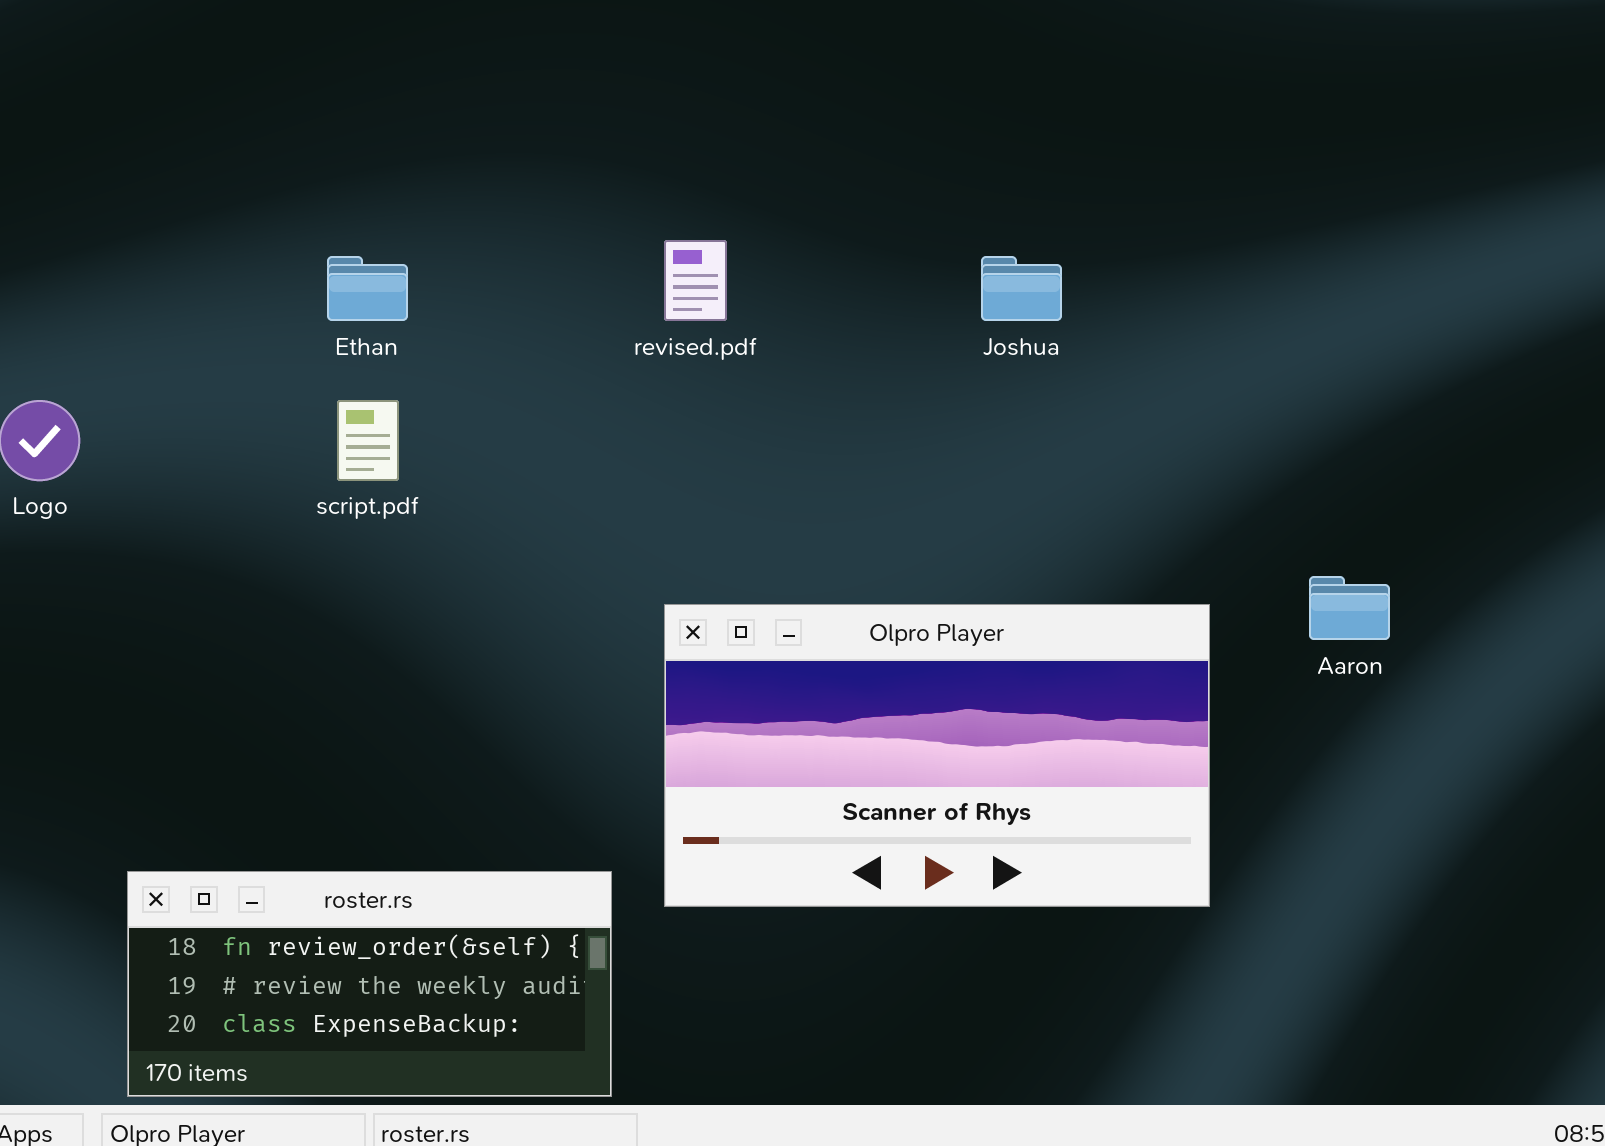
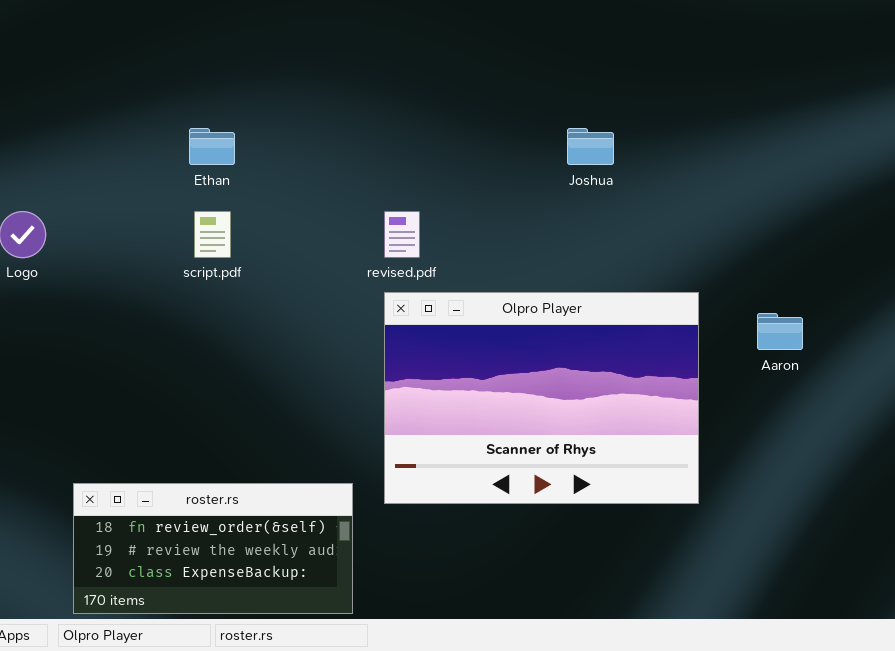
revised.pdf: [664,240,727,321] -> [384,211,420,258], moved
Olpro Player: [664,604,1210,907] -> [384,292,699,504], resized

